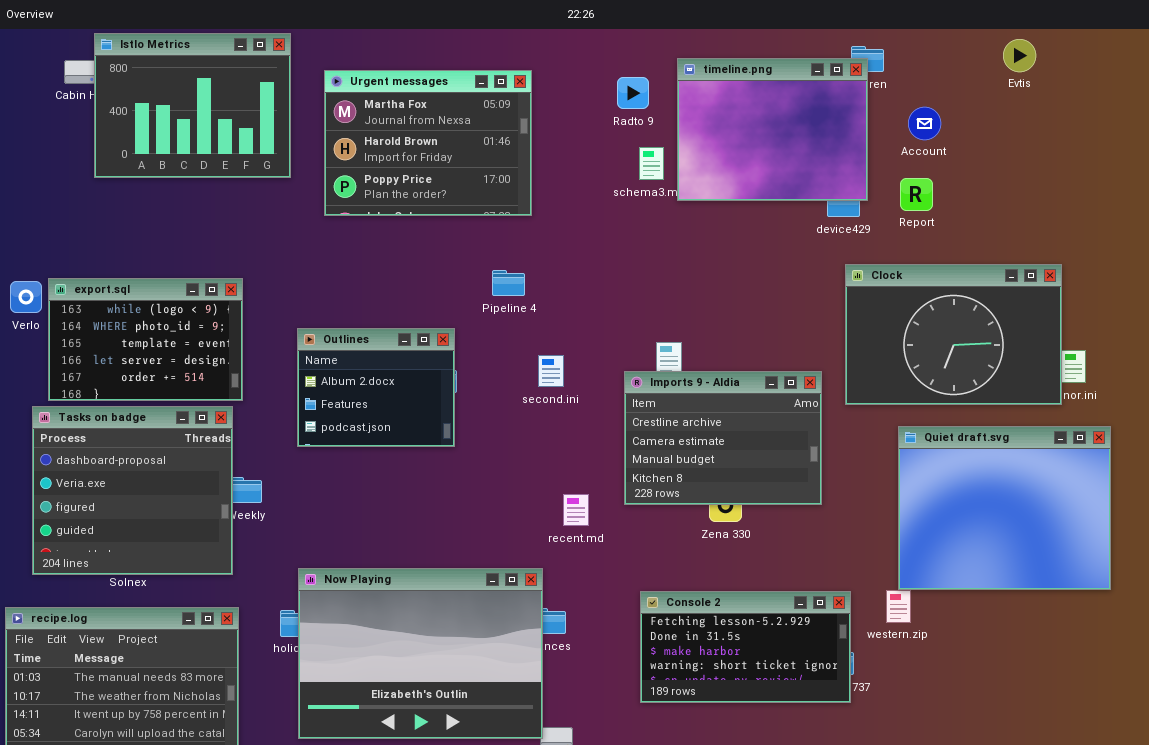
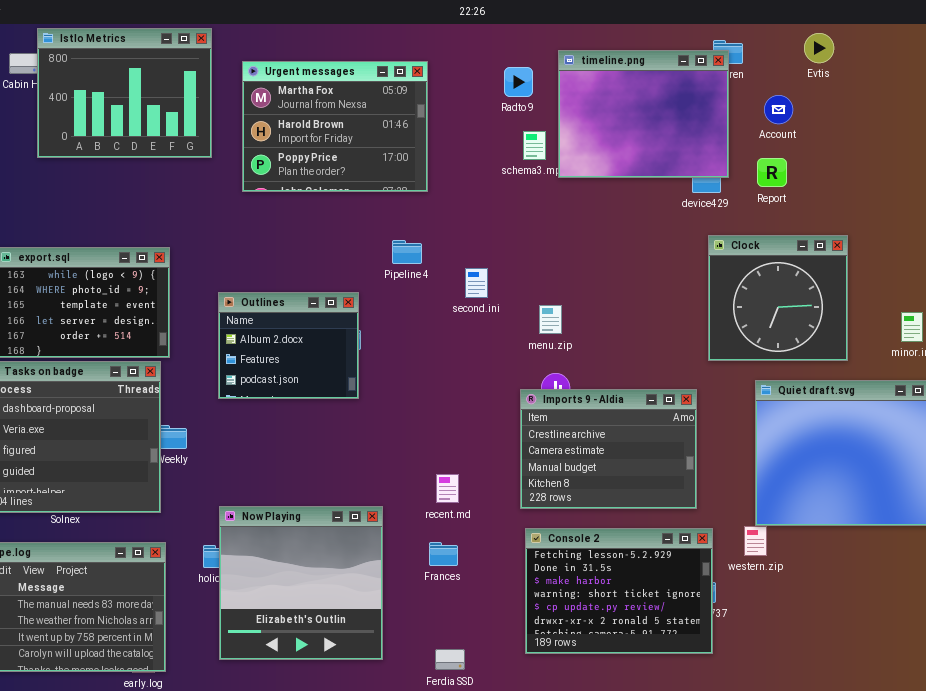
Evtis: [1003,39,1036,72] -> [804,33,834,63], moved
Clock: [845,264,1062,405] -> [708,235,848,361], resized
second.ini: [538,355,564,387] -> [465,268,488,298], moved
Imports 9 - Aldia: [624,371,822,505] -> [520,389,697,509], moved
recent.md: [563,494,589,526] -> [436,474,459,503], moved
Now Playing: [298,568,543,739] -> [219,506,383,660], resized
Console 2: [640,591,851,703] -> [525,528,713,654], resized

